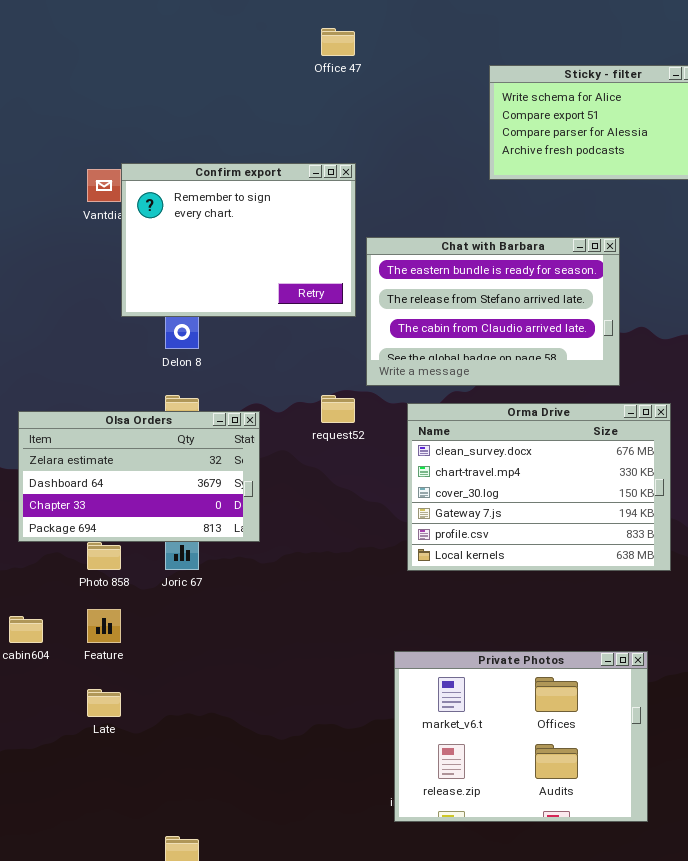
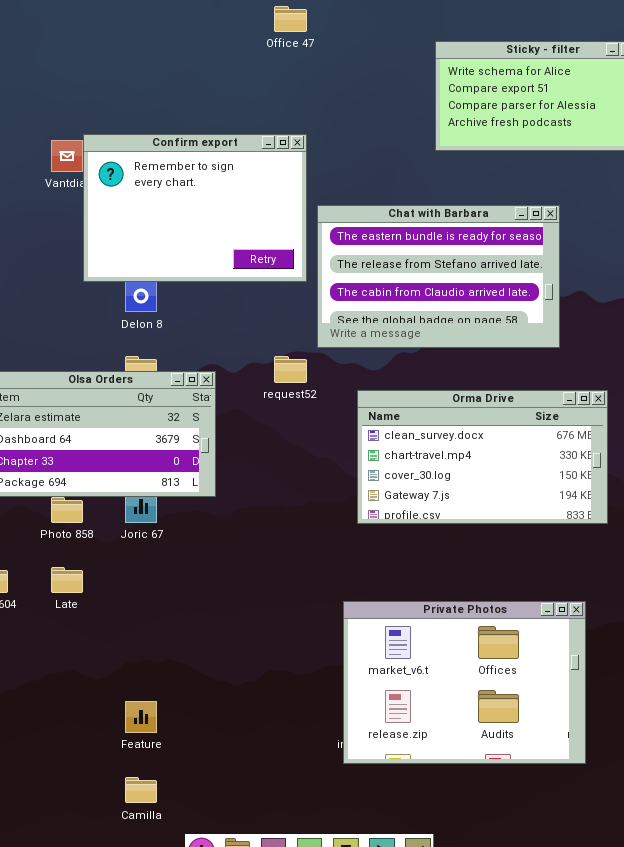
Orma Drive: [407,403,671,571] -> [357,390,608,524], resized
Feature: [87,609,121,643] -> [125,701,157,733], moved
Late: [87,689,121,717] -> [51,567,83,593], moved

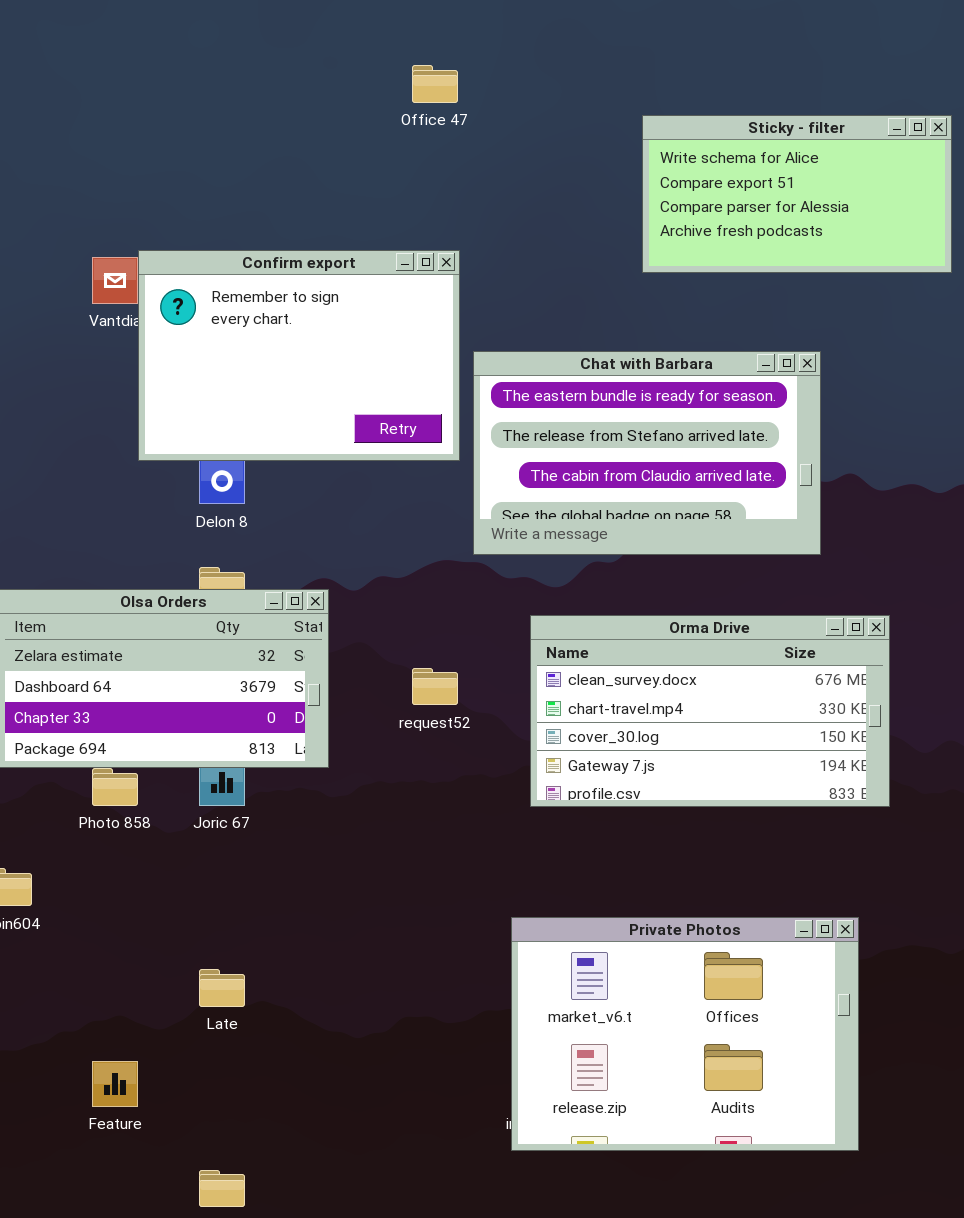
request52: [274,356,307,383] -> [412,668,458,705], moved
Late: [51,567,83,593] -> [199,969,245,1007], moved
Feature: [125,701,157,733] -> [92,1061,138,1107], moved

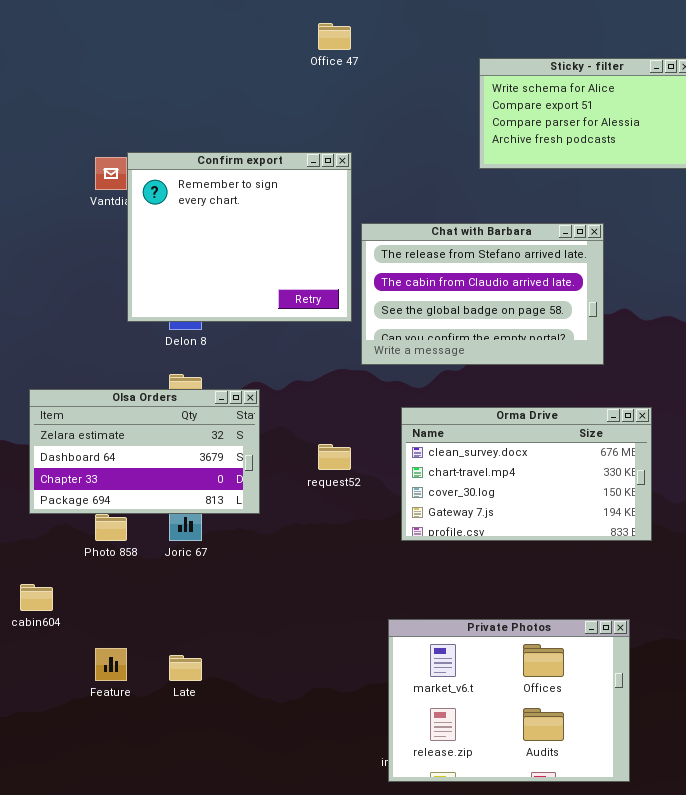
Confirm export: [138,250,460,461] -> [127,152,352,322], resized
Chat with Barbara: [473,351,821,555] -> [361,223,604,365], scrolled down 1 row
Feature: [92,1061,138,1107] -> [95,648,127,681], moved

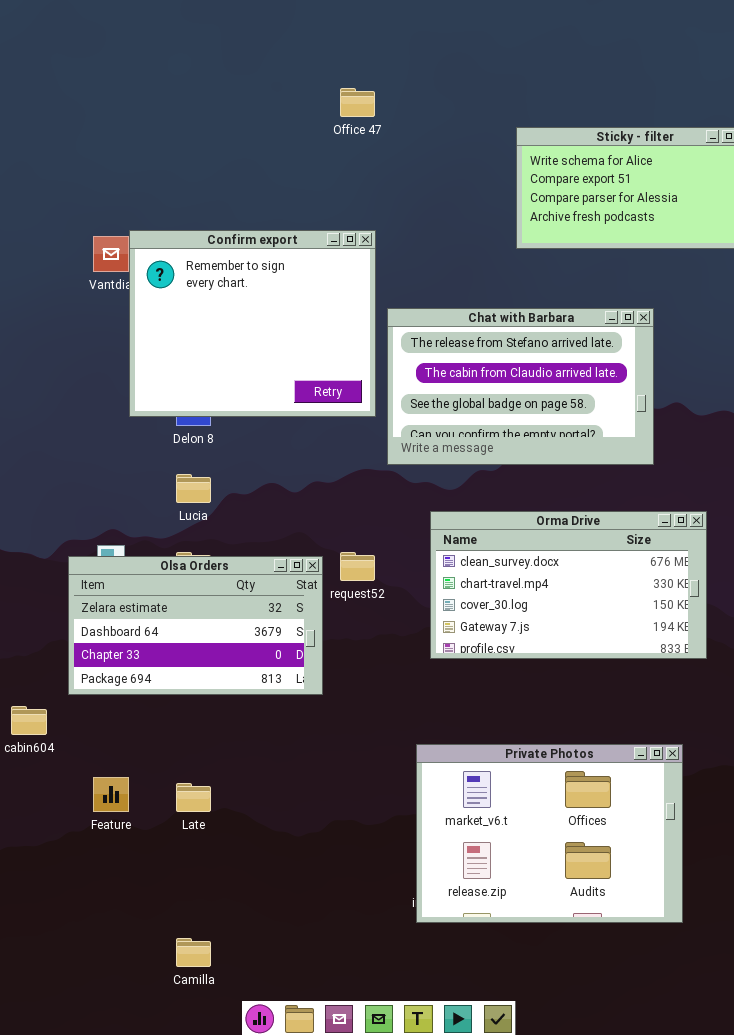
Olsa Orders: [29,389,260,514] -> [68,556,323,695], moved

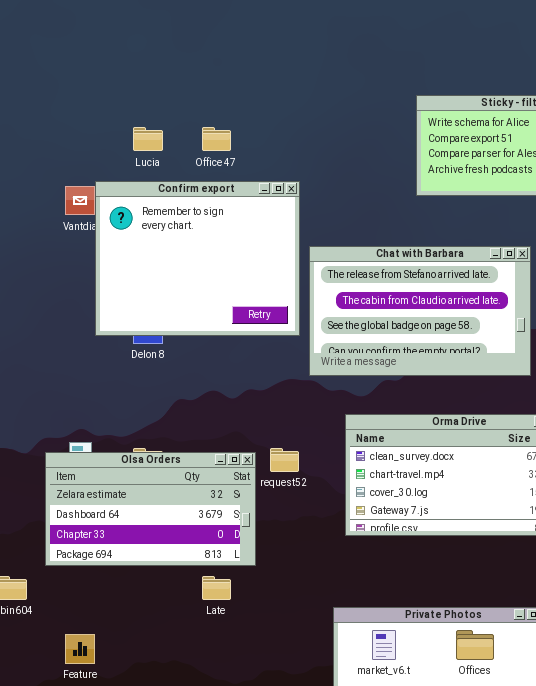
Office 47: [340,88,375,117] -> [202,127,231,151], moved
Lucia: [176,474,211,503] -> [133,127,163,151], moved
Late: [176,783,211,812] -> [202,576,231,600], moved

